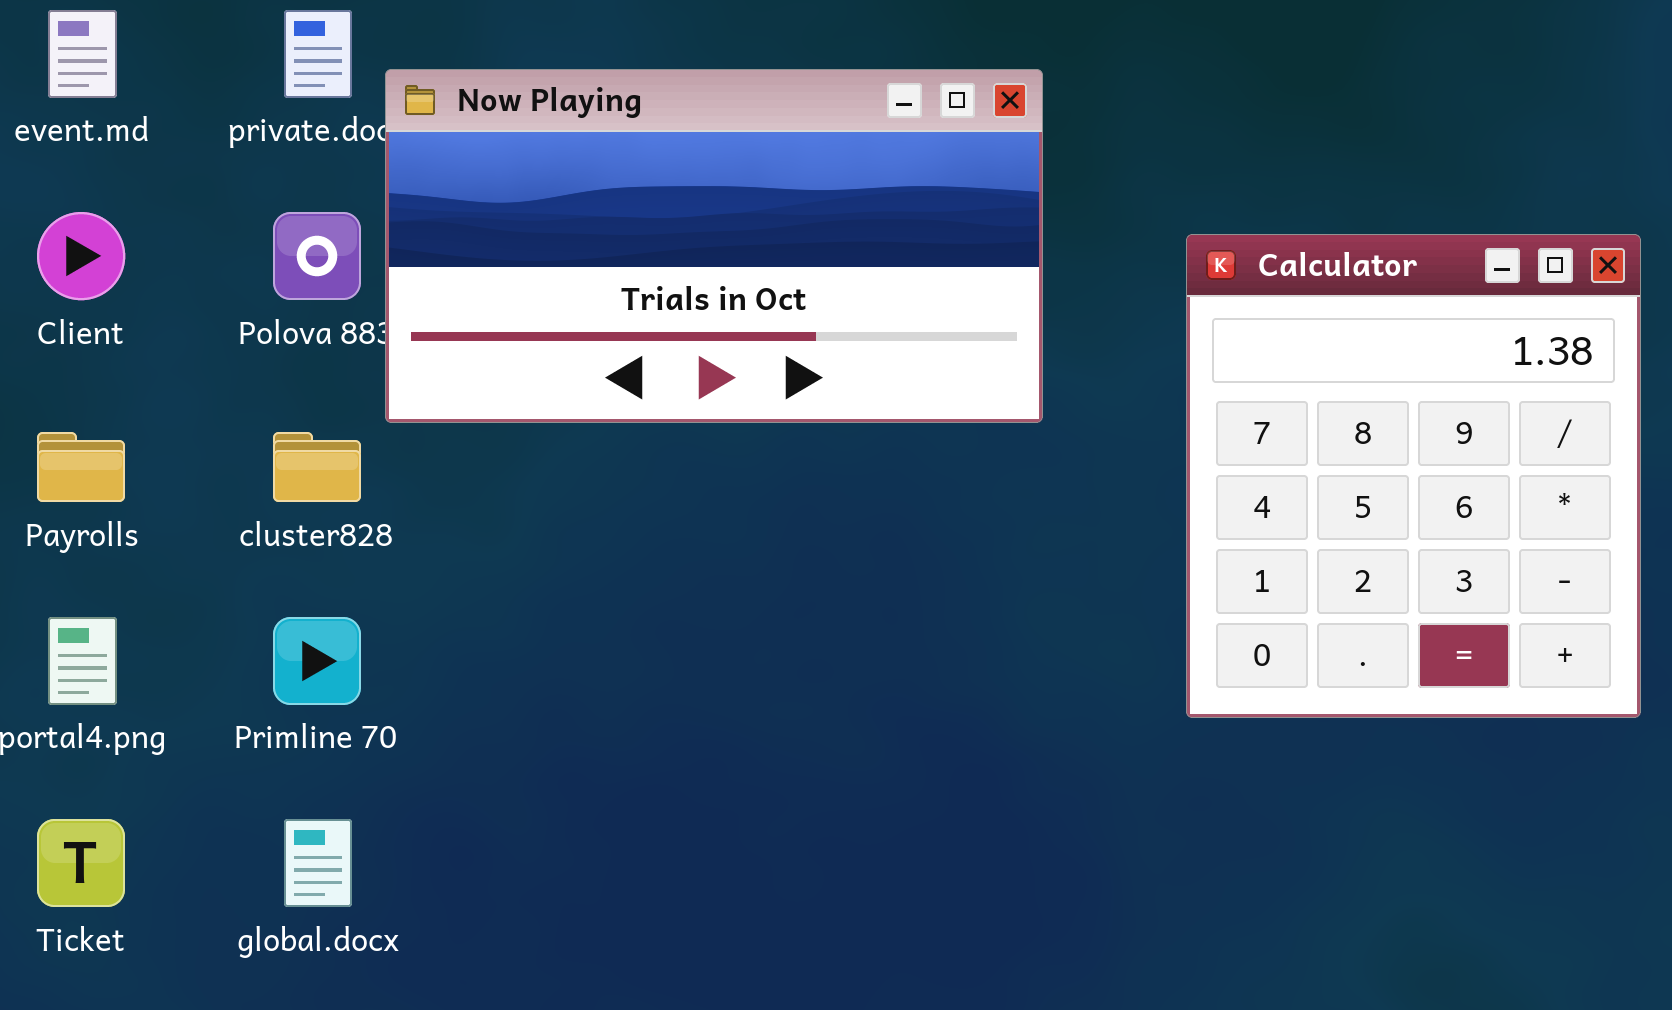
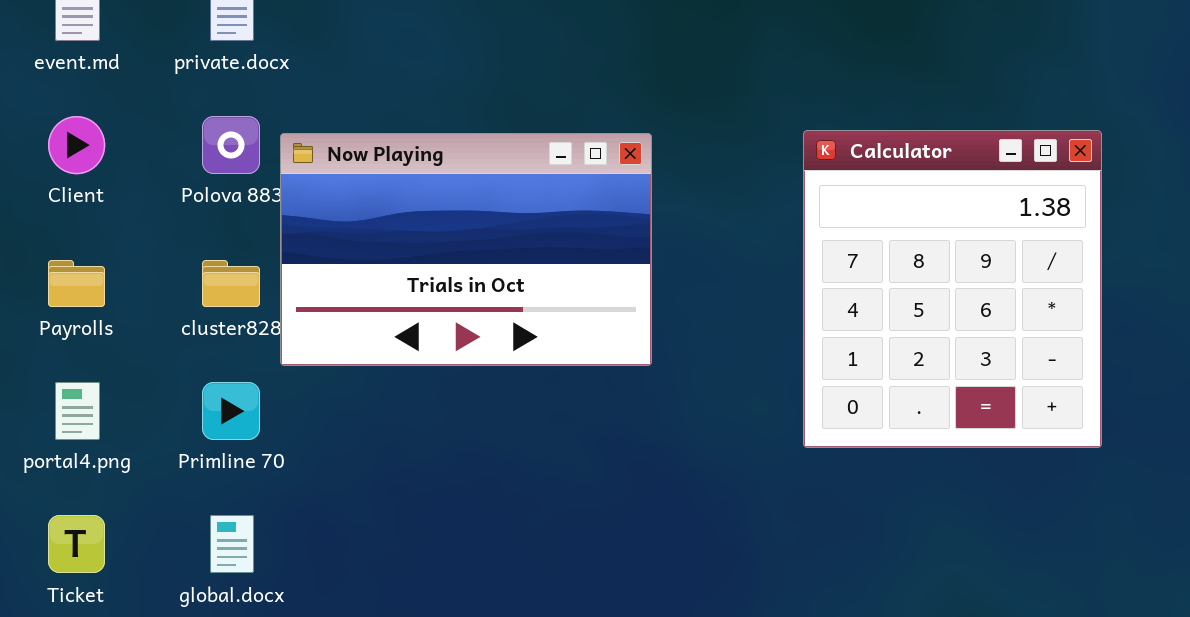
Now Playing: [385,69,1043,423] -> [280,133,652,366], moved, resized

